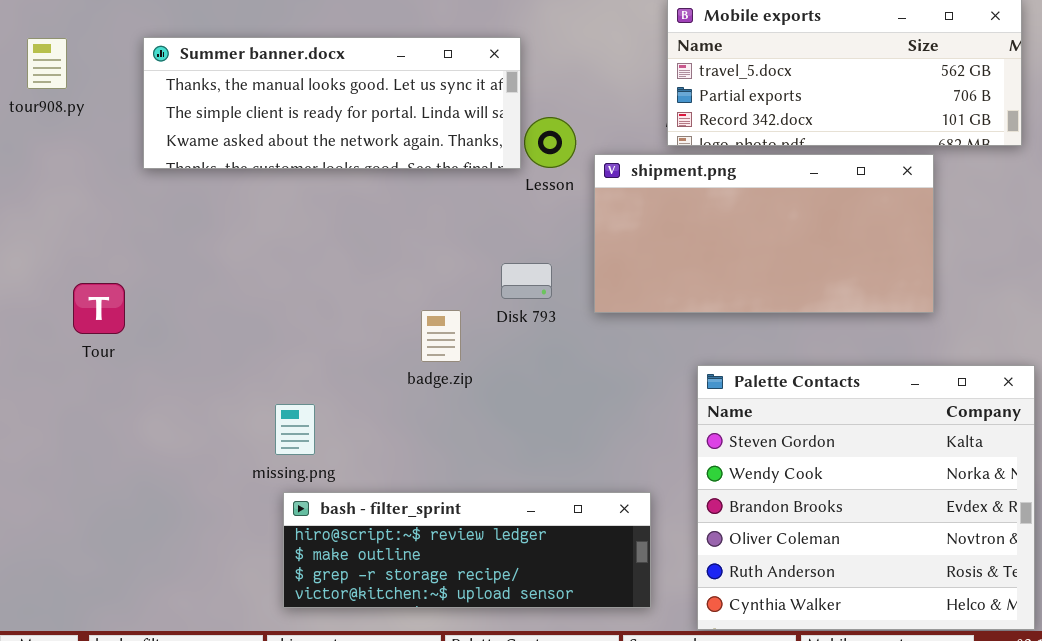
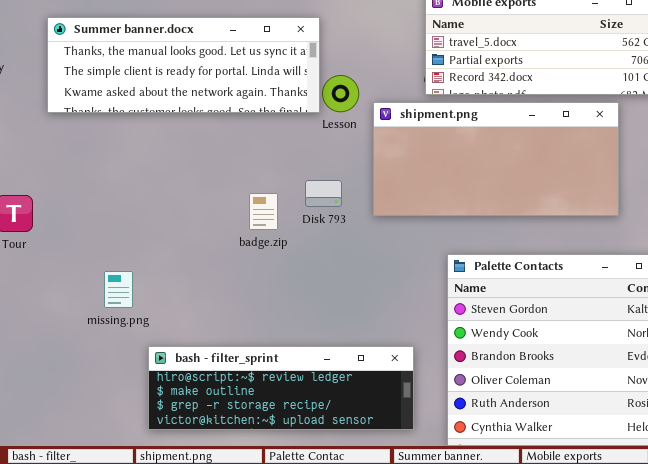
badge.zip: [421,310,461,362] -> [249,193,278,230], moved
missing.png: [275,404,315,455] -> [104,271,133,308], moved

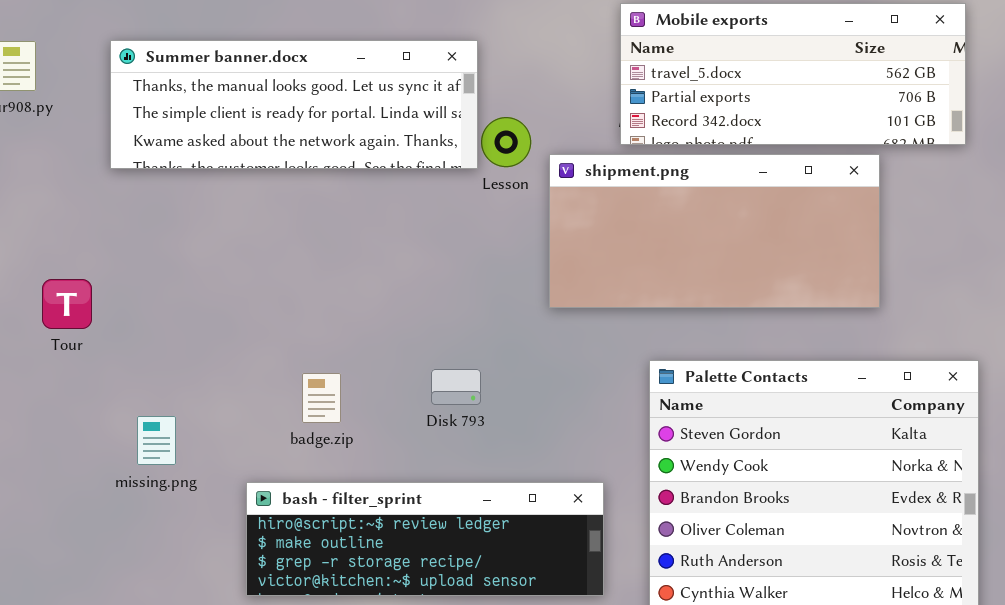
Disk 793: [305,180,342,207] -> [431,369,481,405], moved
badge.zip: [249,193,278,230] -> [302,373,341,423], moved
missing.png: [104,271,133,308] -> [137,416,176,465], moved

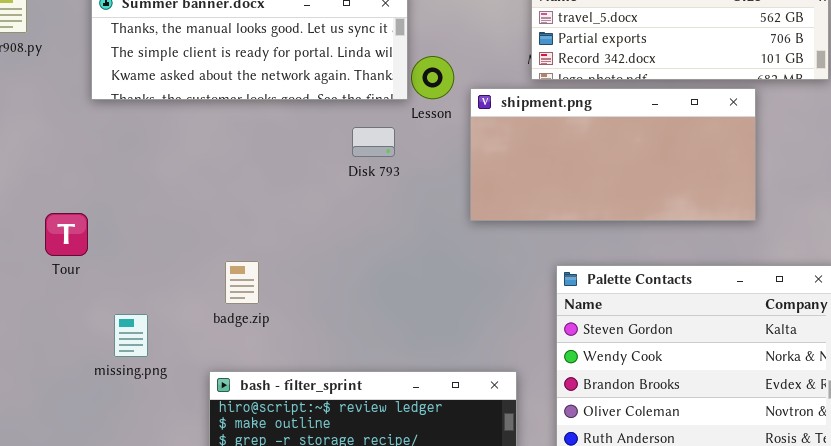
Tour: [42,279,92,329] -> [45,213,88,256], moved
Disk 793: [431,369,481,405] -> [352,127,395,157], moved
badge.zip: [302,373,341,423] -> [225,261,259,304], moved

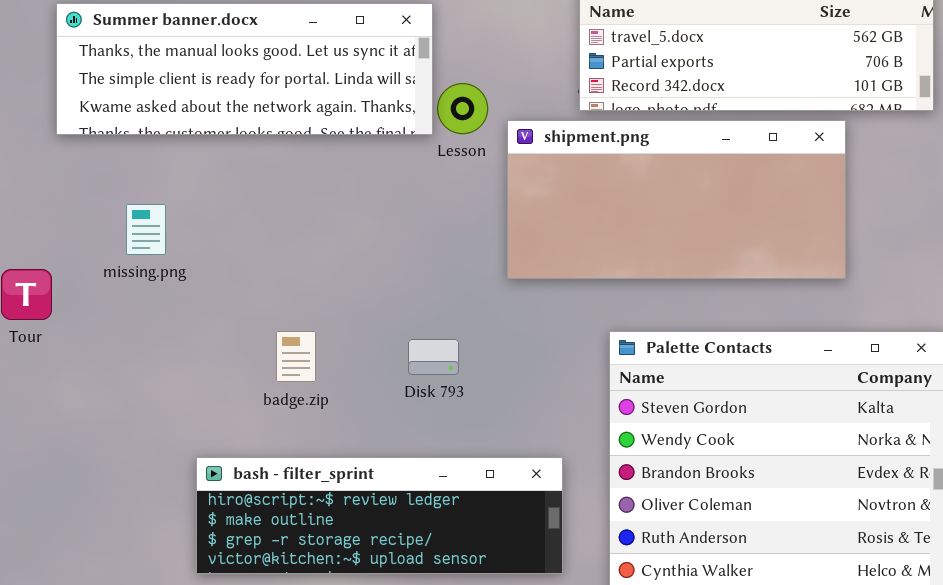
Disk 793: [352,127,395,157] -> [408,339,459,375], moved
badge.zip: [225,261,259,304] -> [276,331,316,382], moved
missing.png: [114,314,148,357] -> [126,204,166,255], moved

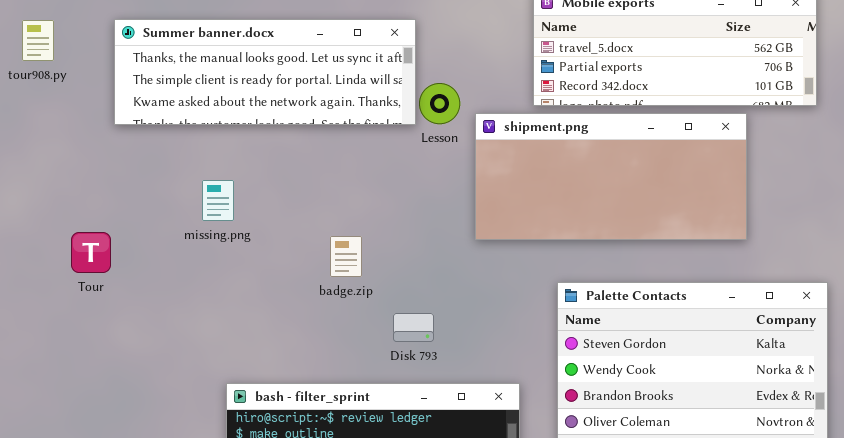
missing.png: [126,204,166,255] -> [202,180,234,221], moved
badge.zip: [276,331,316,382] -> [330,236,362,277], moved
Disk 793: [408,339,459,375] -> [393,313,434,342], moved

